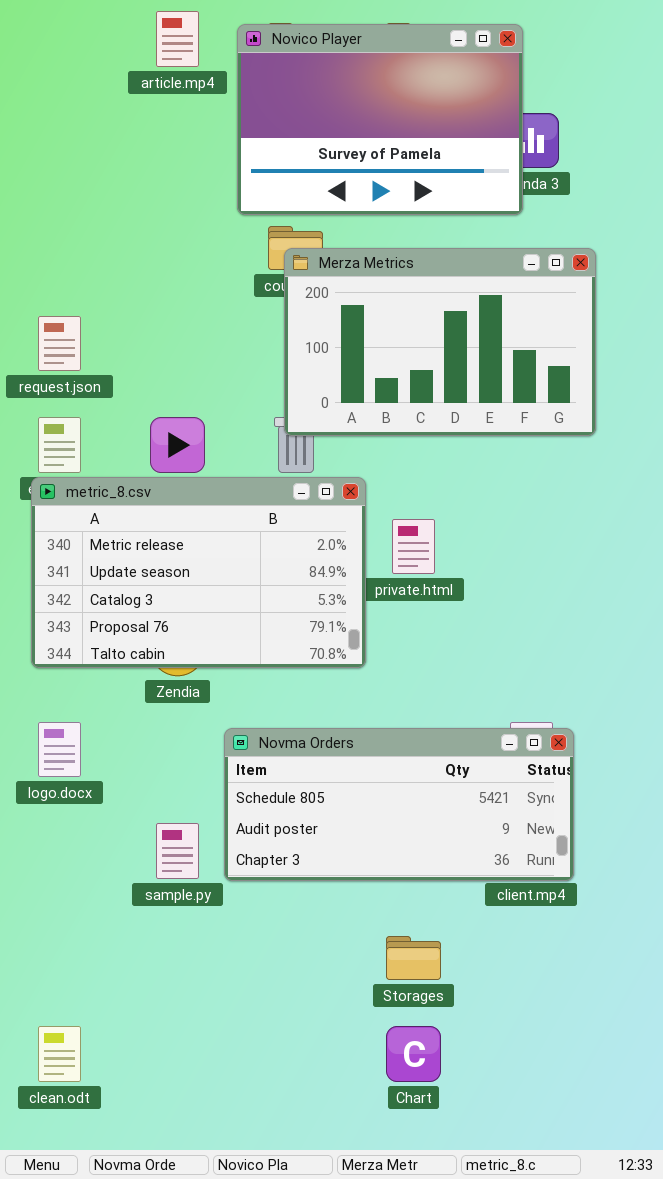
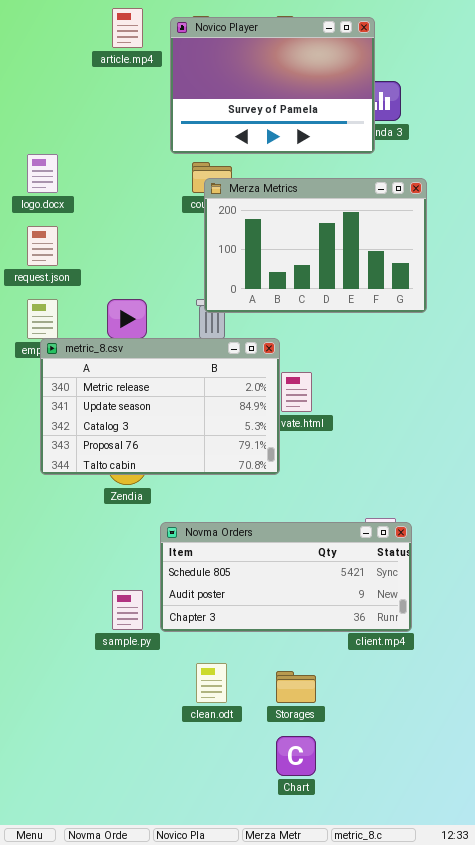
metric_8.csv: [31,477,366,668] -> [40,338,280,475], moved
logo.docx: [38,722,81,777] -> [27,154,58,193], moved
clean.odt: [38,1026,81,1082] -> [196,663,227,703], moved

